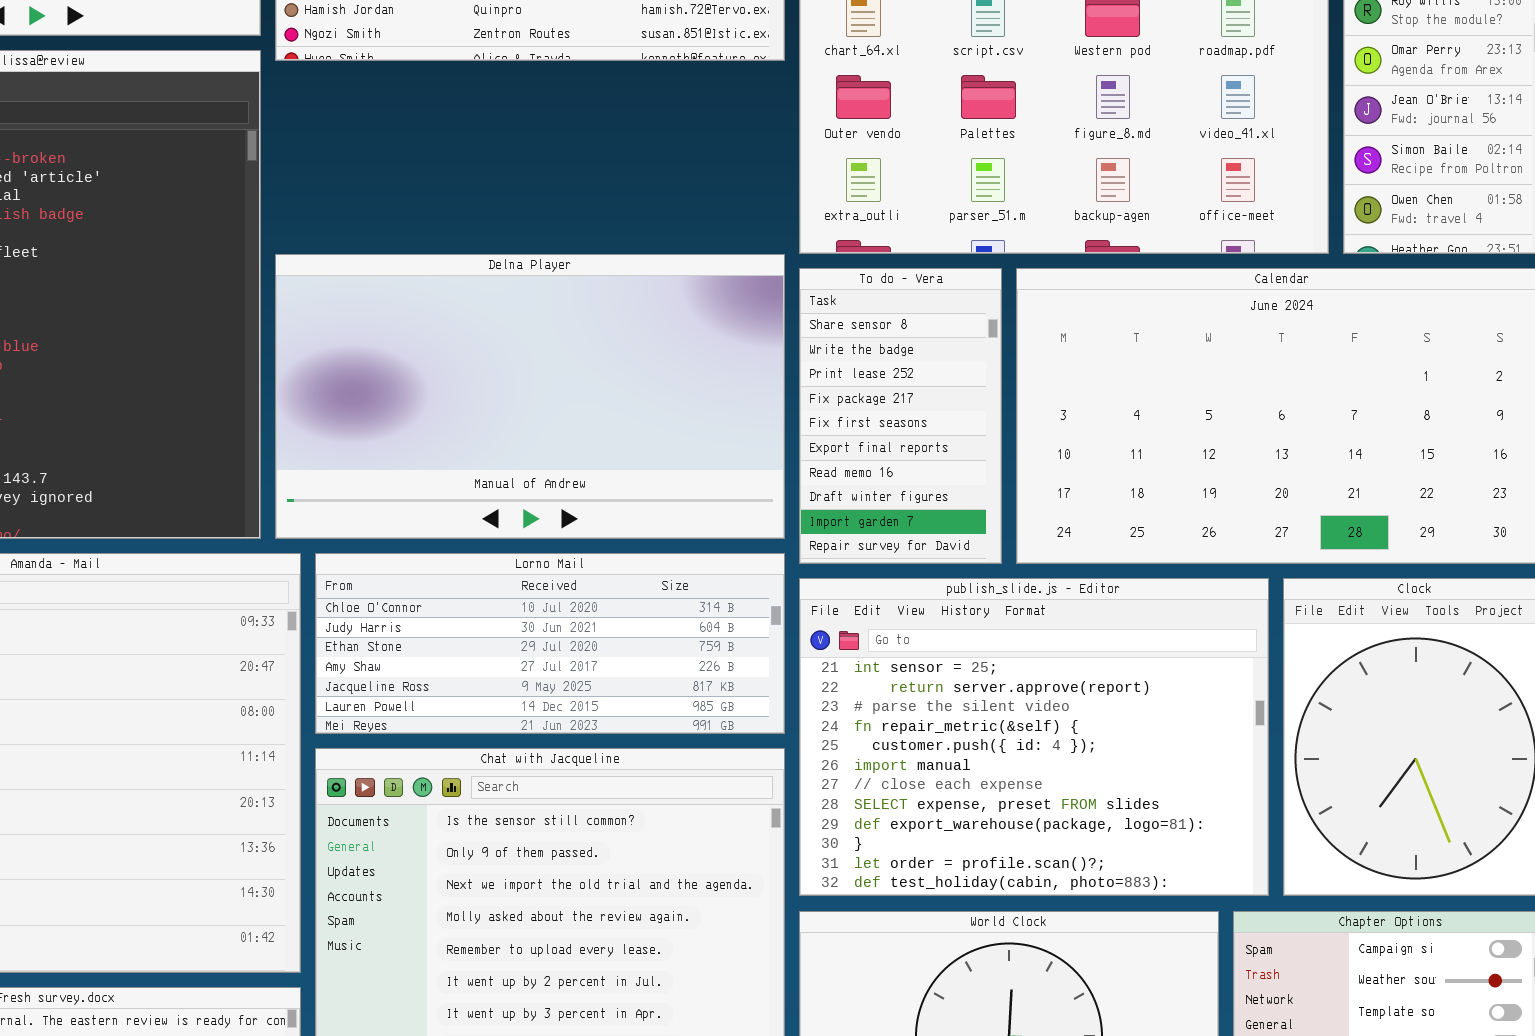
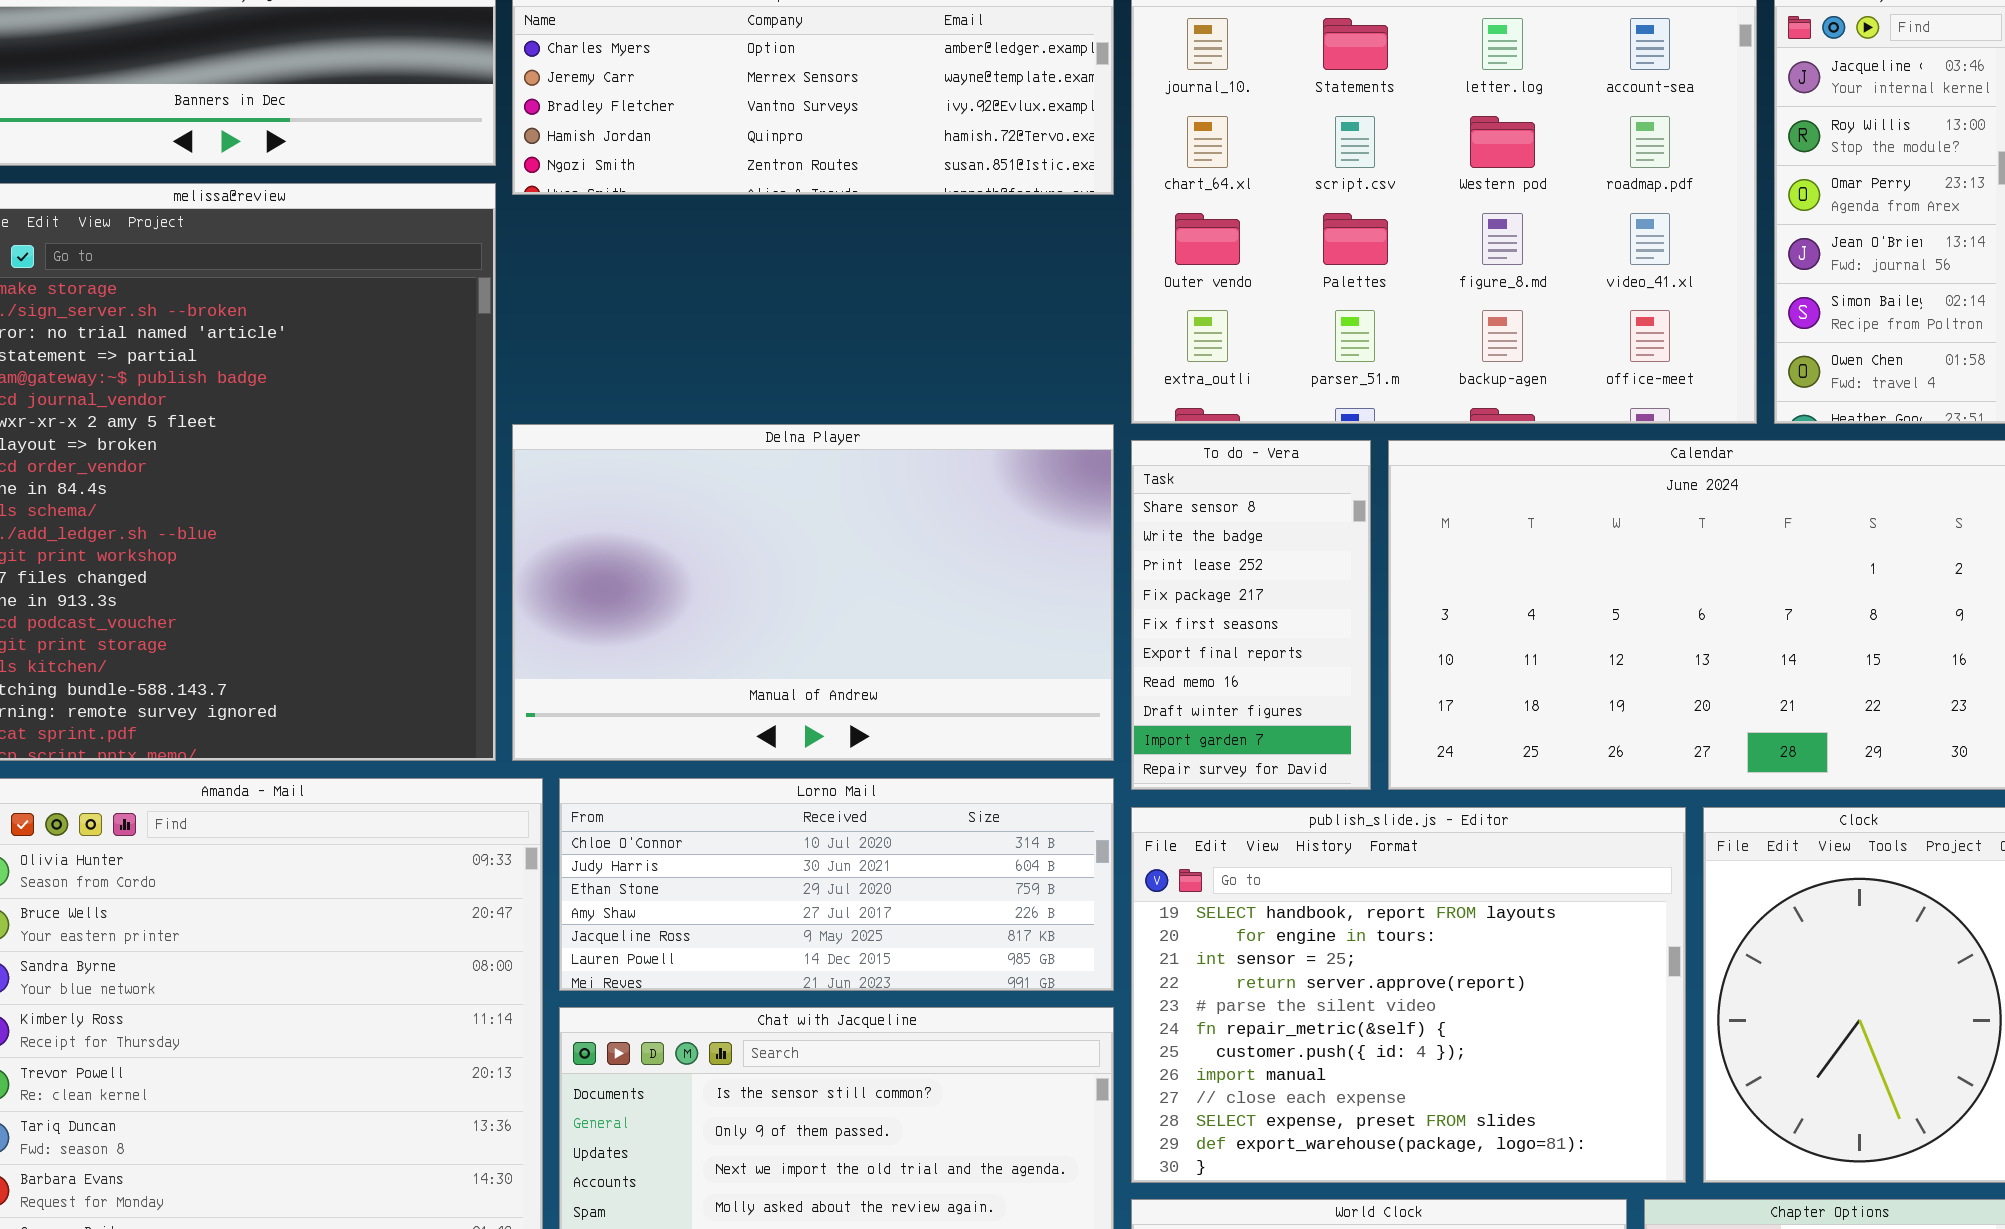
publish_slide.js - Editor: [799,578,1269,896] -> [1131,807,1686,1183], scrolled up 2 rows

